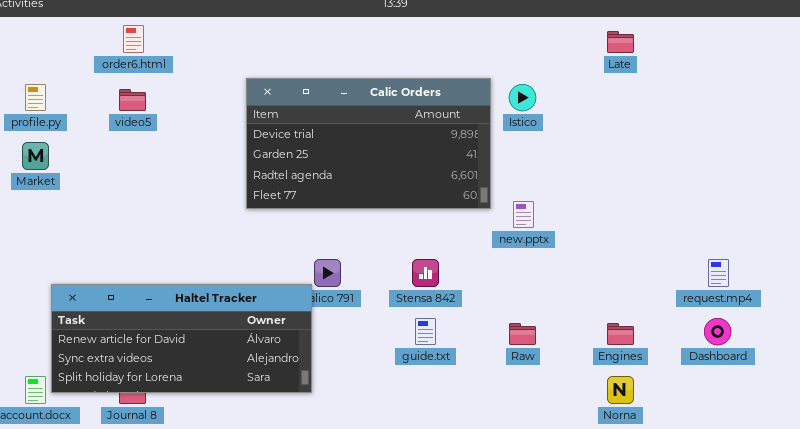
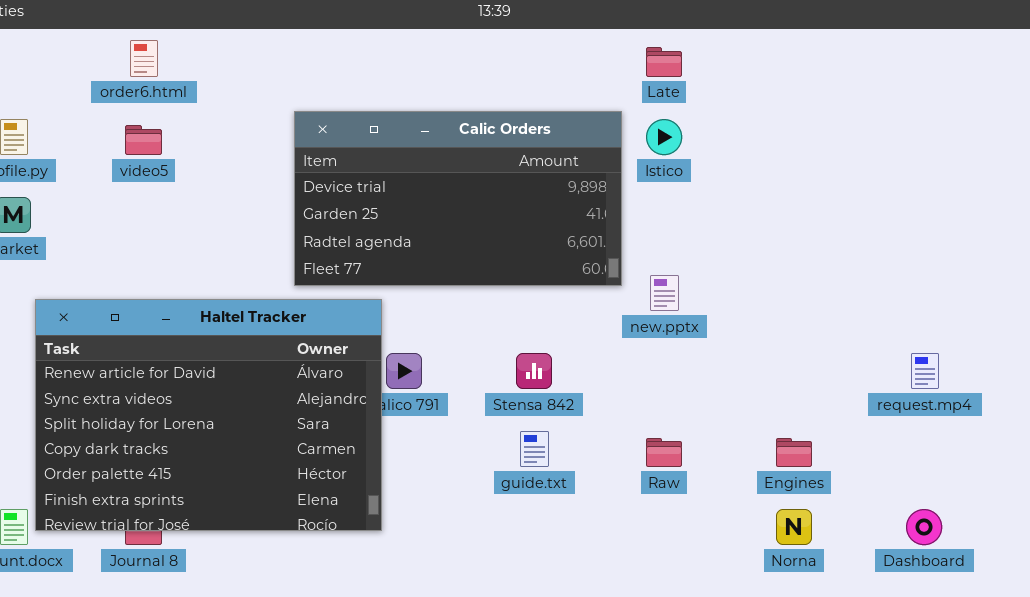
Late: [607,31,634,53] -> [646,47,682,77], moved
Haltel Tracker: [51,284,312,393] -> [35,299,382,531], resized
Dashboard: [704,318,731,345] -> [906,509,942,545], moved

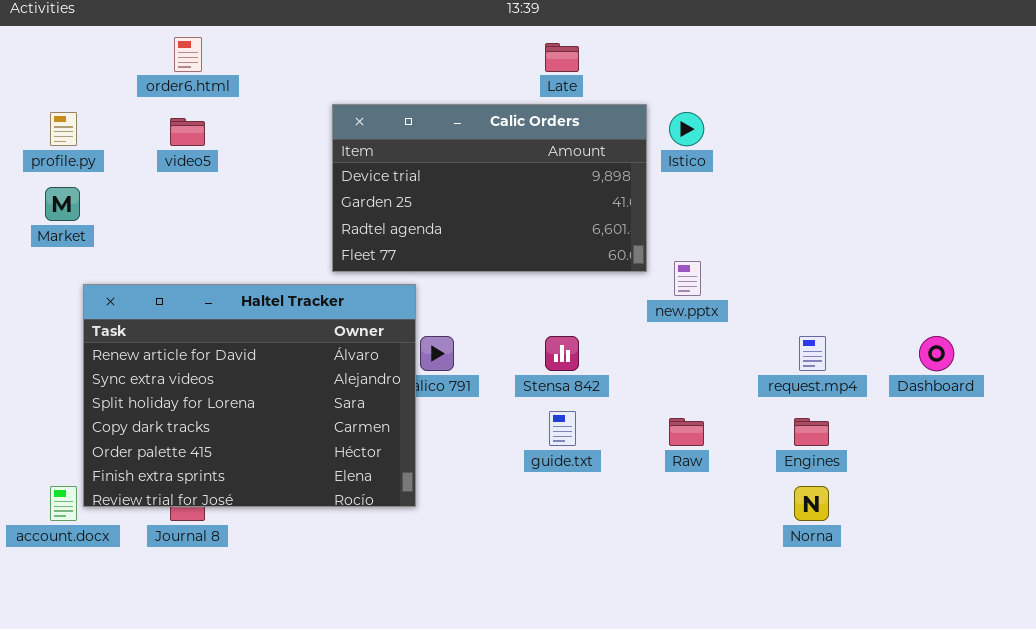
Late: [646,47,682,77] -> [545,43,579,72], moved
request.mp4: [911,353,939,389] -> [799,336,826,371], moved
Dashboard: [906,509,942,545] -> [919,336,954,371], moved

